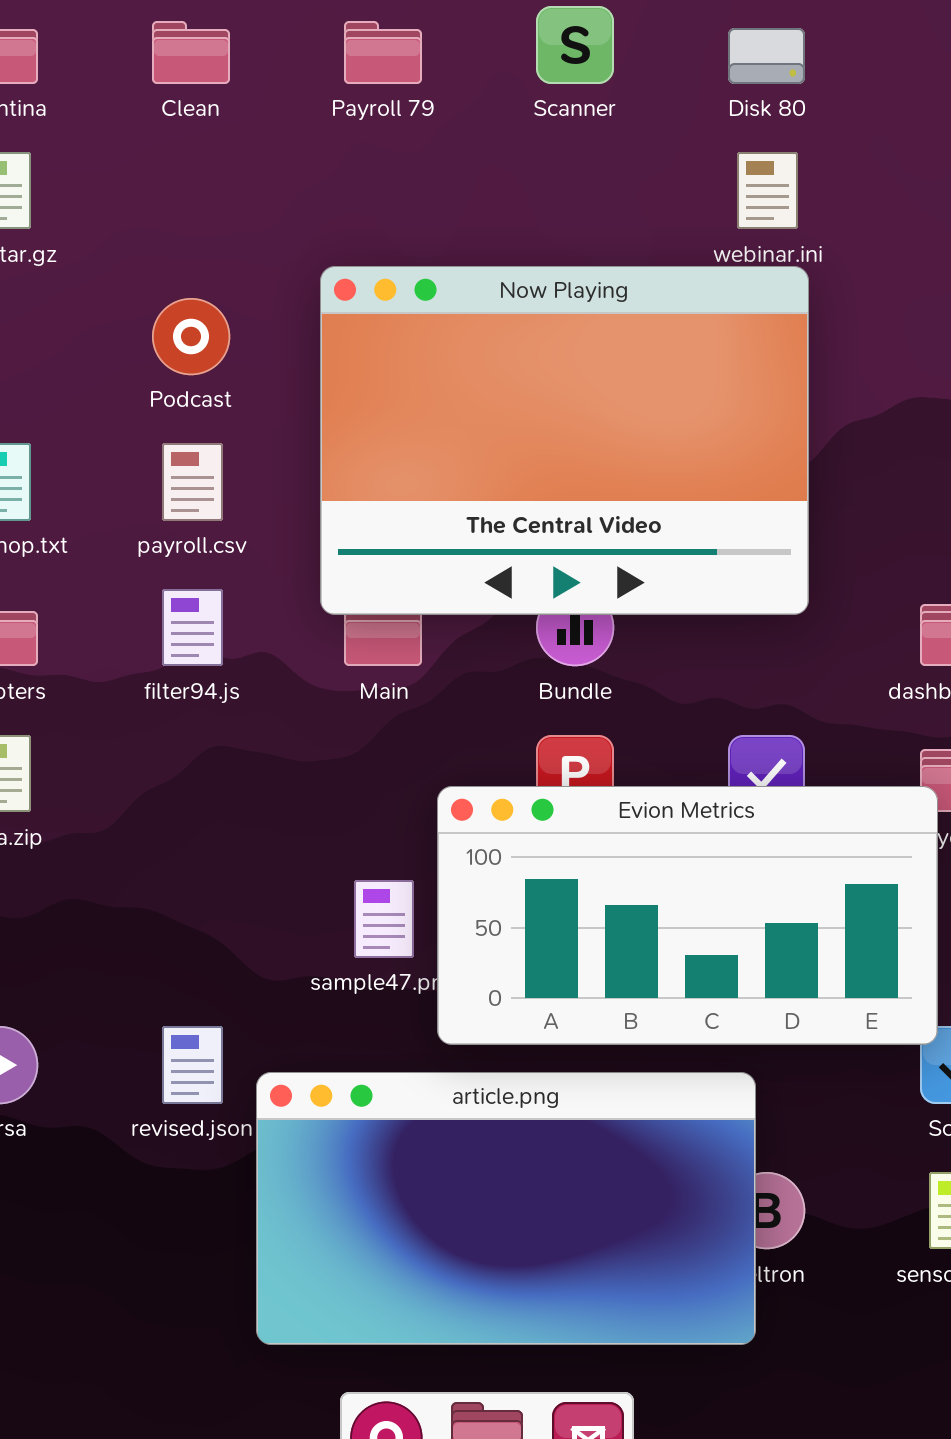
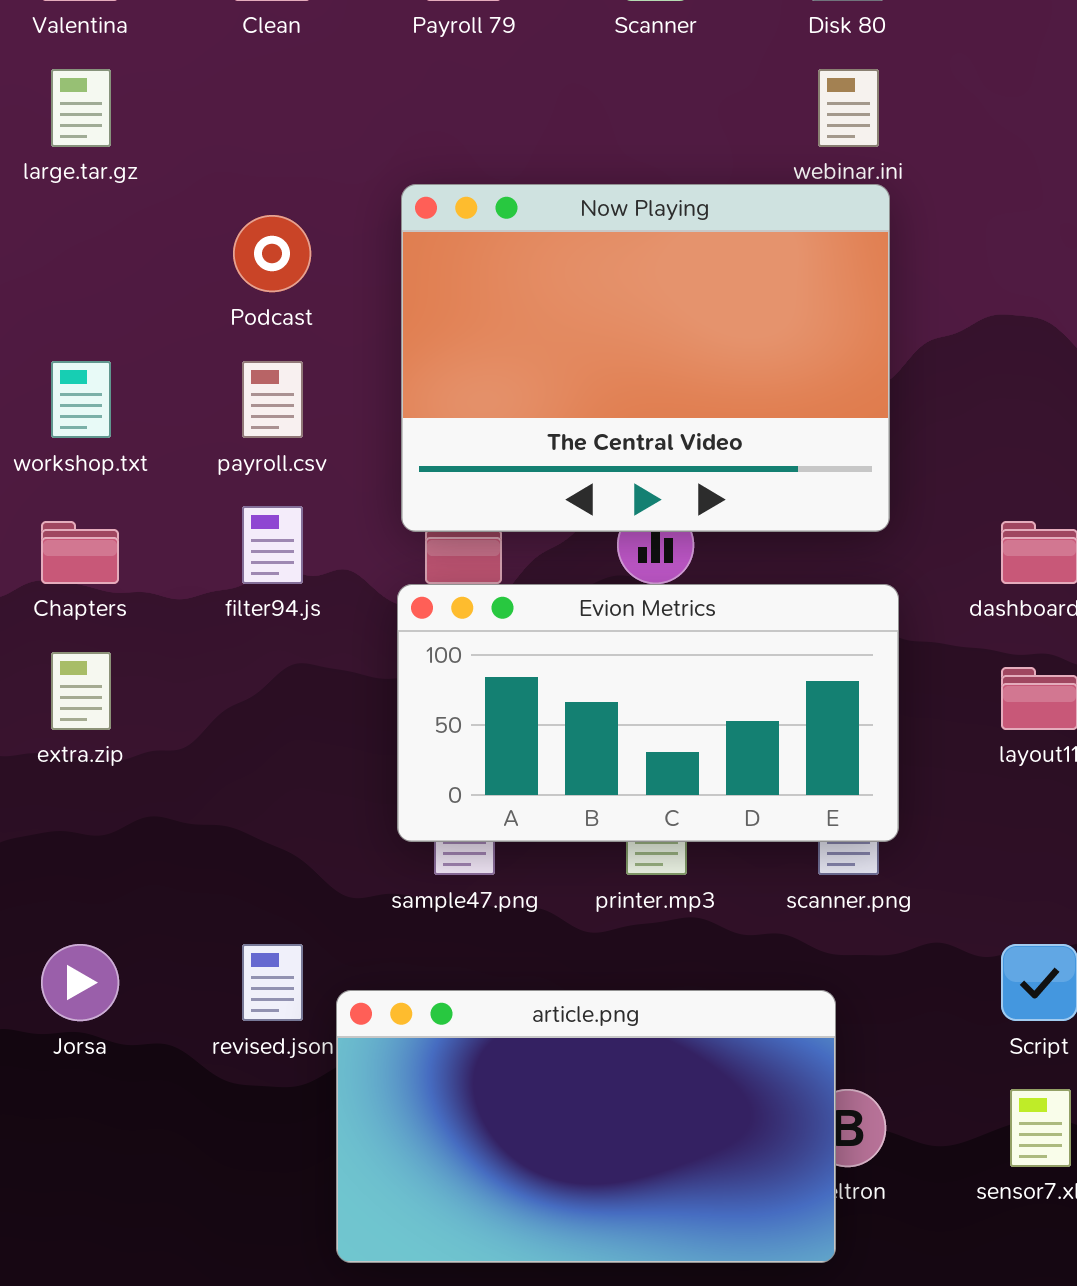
Evion Metrics: [437,786,938,1045] -> [397,584,899,842], moved

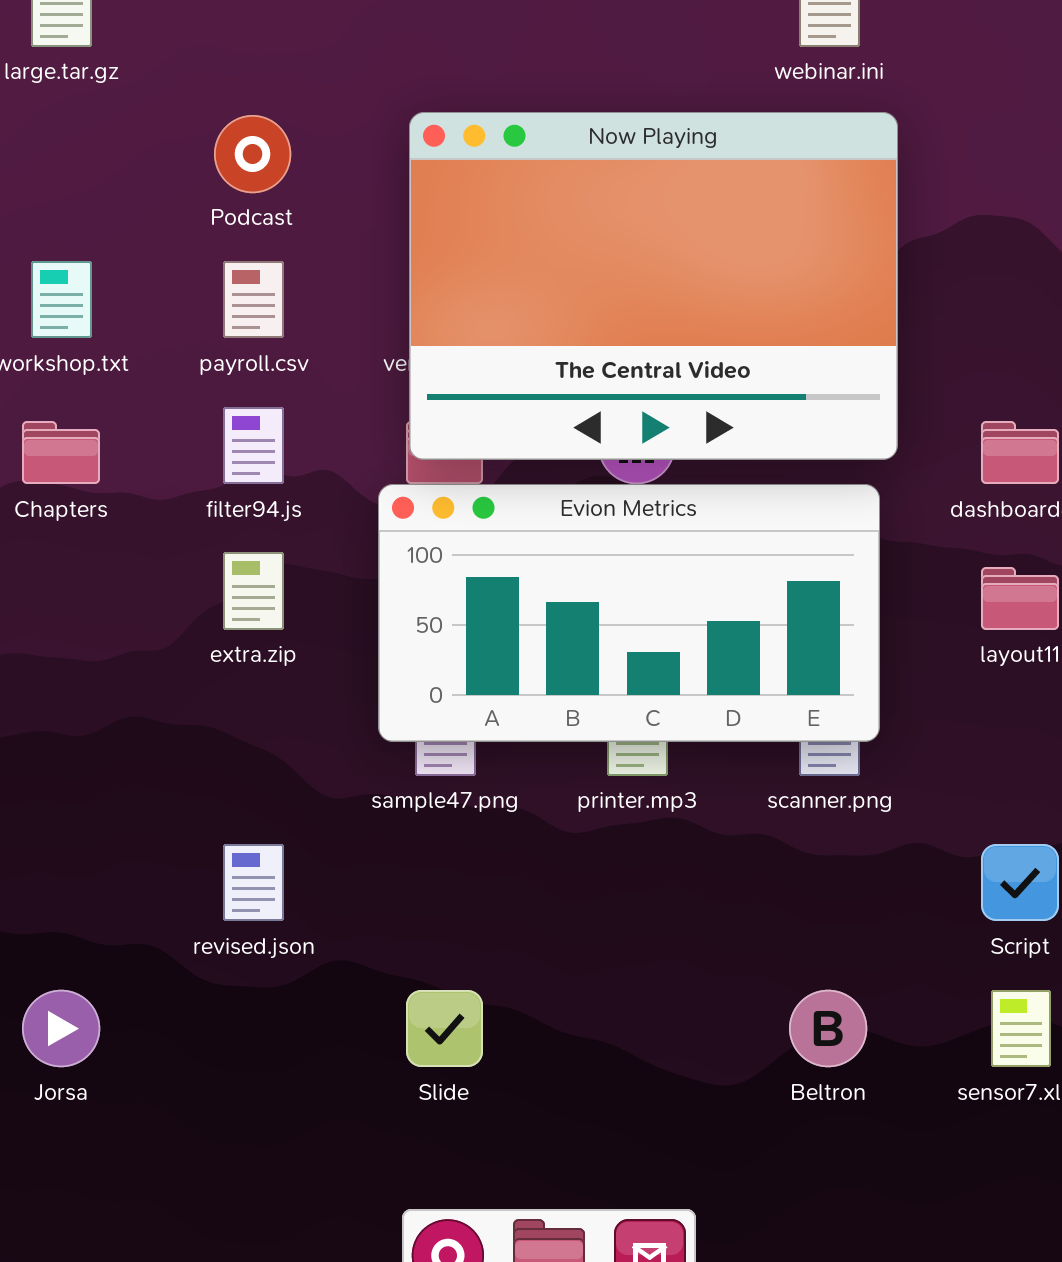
Now Playing: [401,184,890,532] -> [409,112,898,460], moved
extra.zip: [51,652,111,730] -> [223,552,284,630], moved
Jorsa: [41,944,119,1021] -> [22,990,100,1067], moved
article.png: [336,990,836,1263] -> none, closed

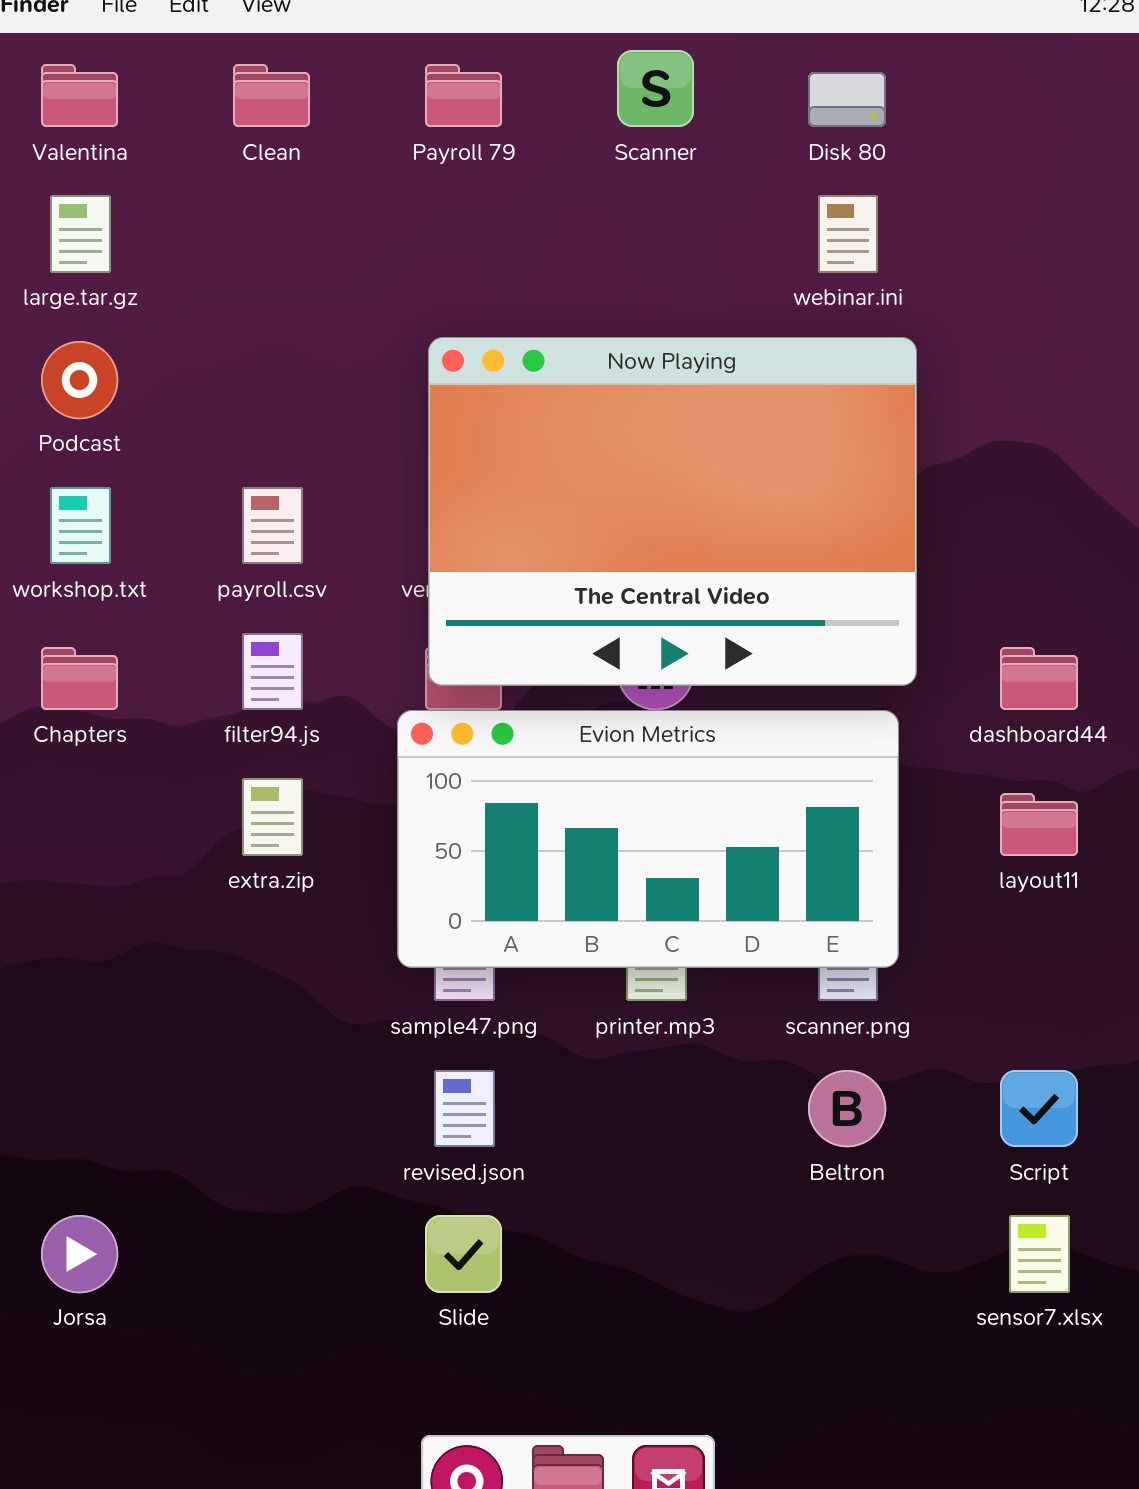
Podcast: [214,115,291,193] -> [41,341,118,419], moved
revised.json: [223,844,284,921] -> [434,1070,495,1147], moved
Beltron: [789,990,867,1067] -> [808,1070,886,1147], moved

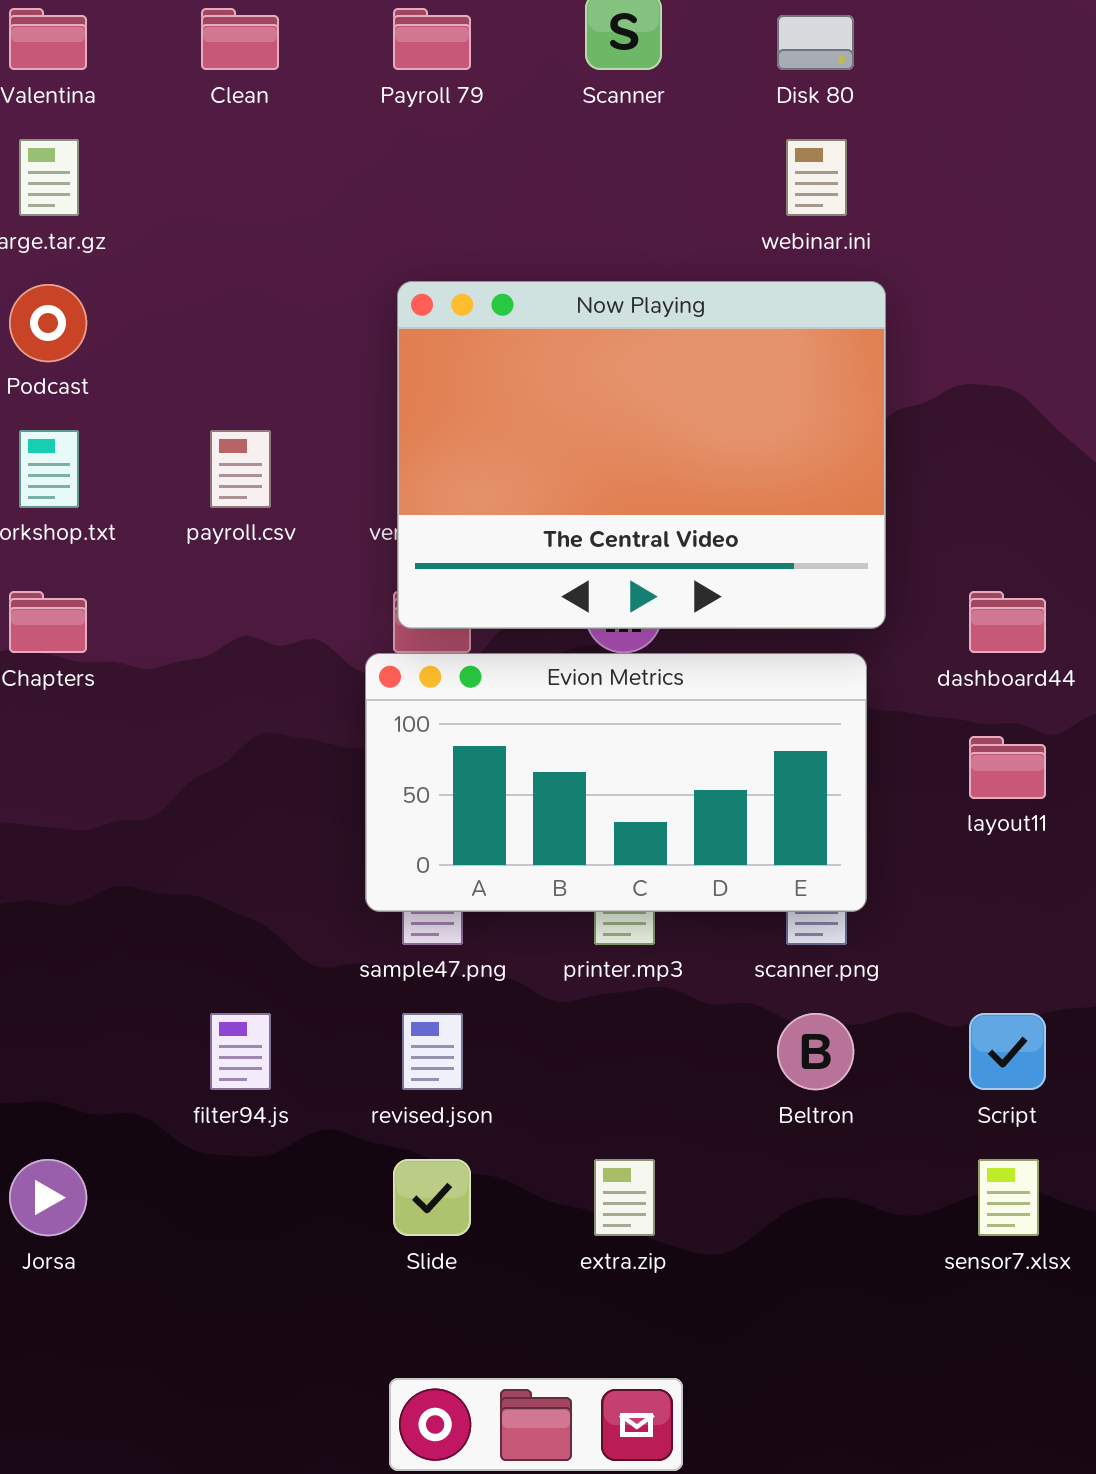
filter94.js: [242,633,303,710] -> [210,1013,271,1090], moved
extra.zip: [242,778,303,856] -> [594,1159,655,1236], moved

